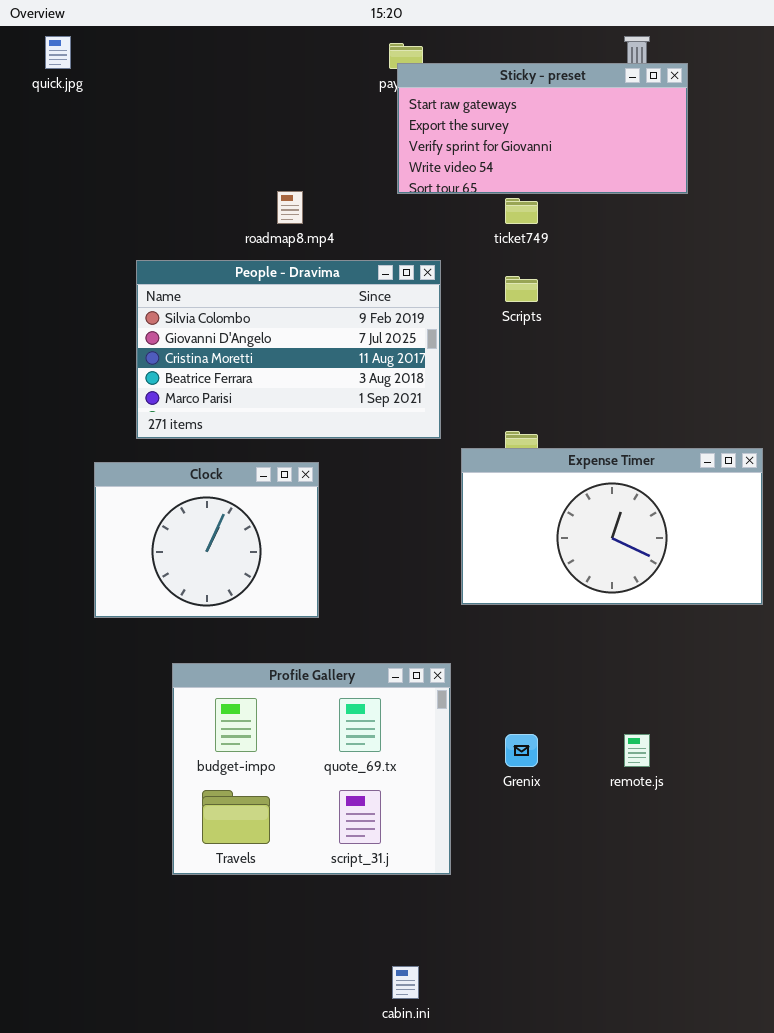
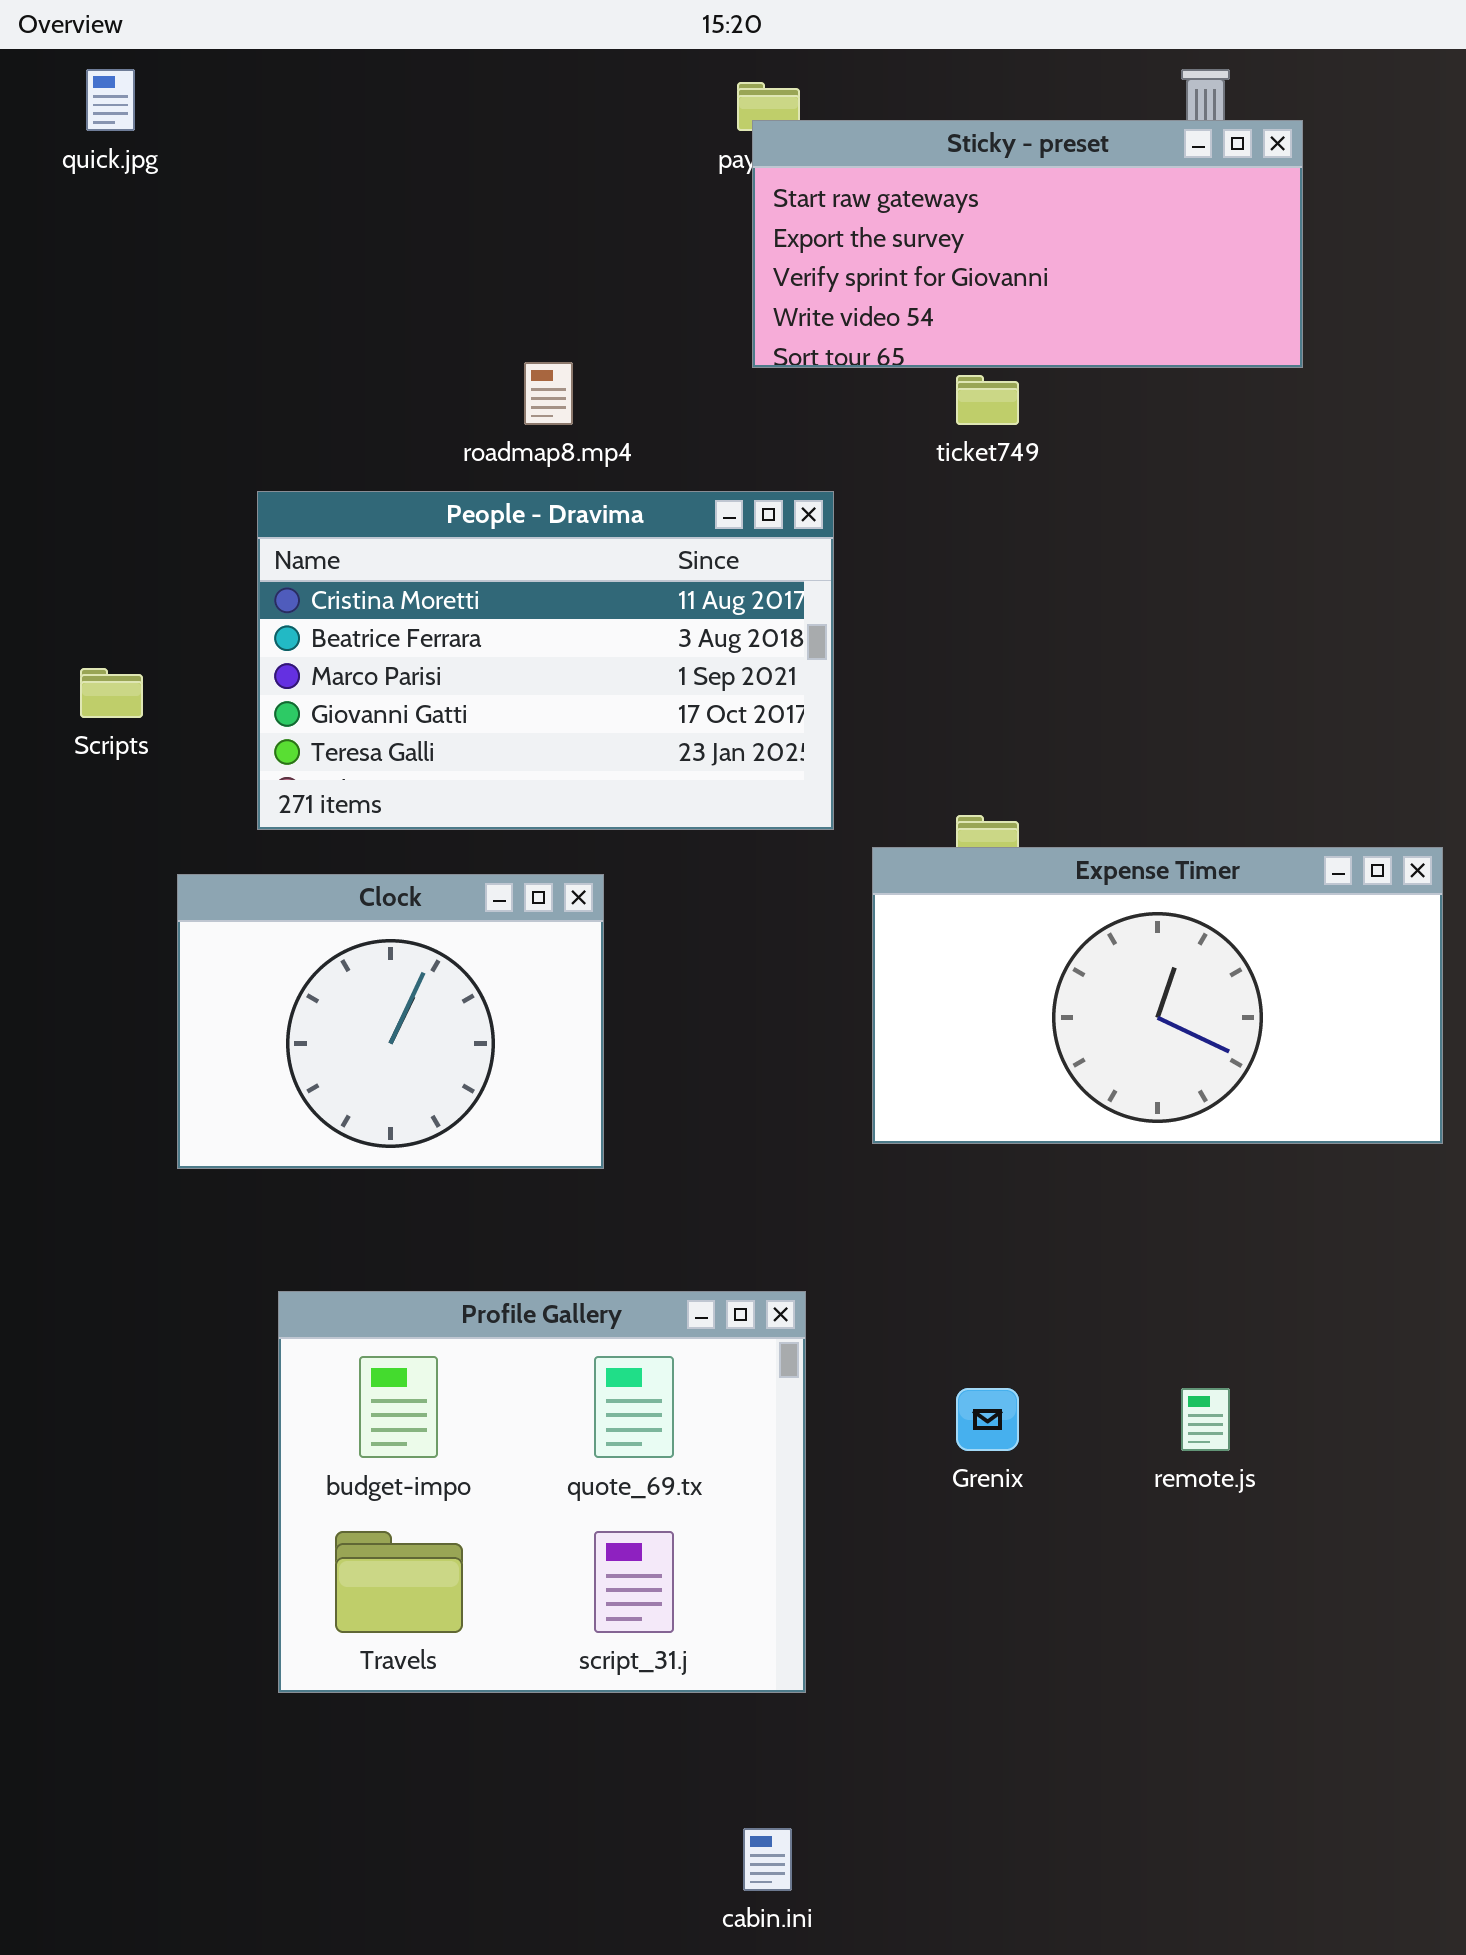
People - Dravima: [136,260,441,439] -> [257,491,834,830], scrolled down 2 rows
Scripts: [505,276,538,302] -> [80,668,143,718], moved
Profile Gallery: [172,663,451,875] -> [278,1291,806,1693], moved

